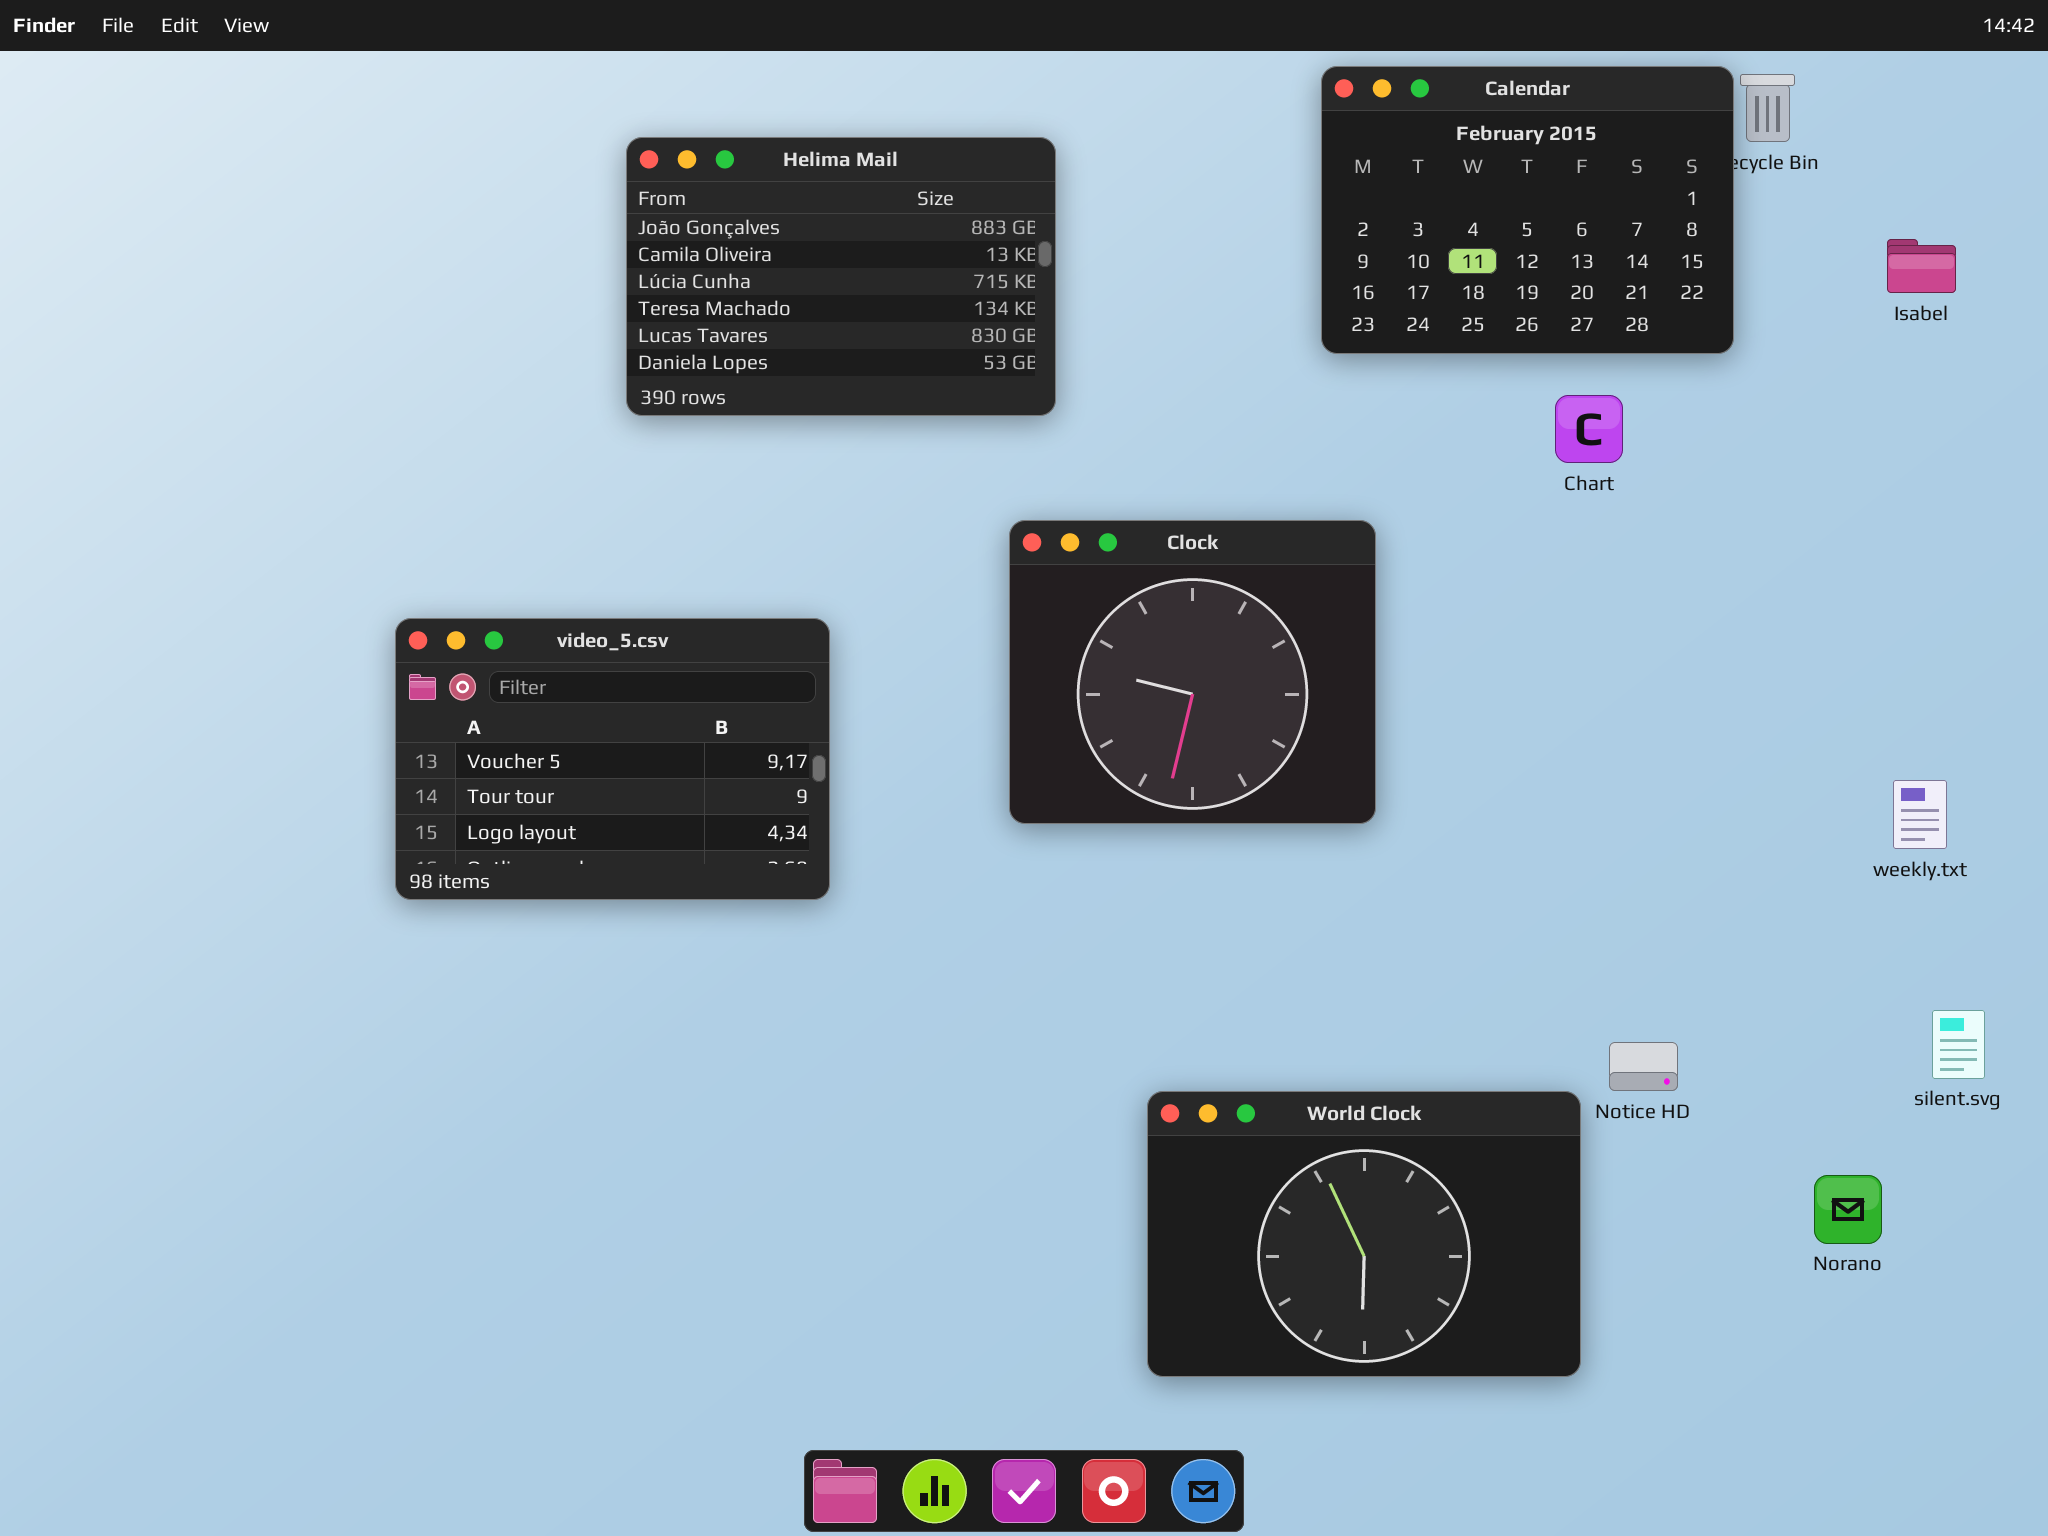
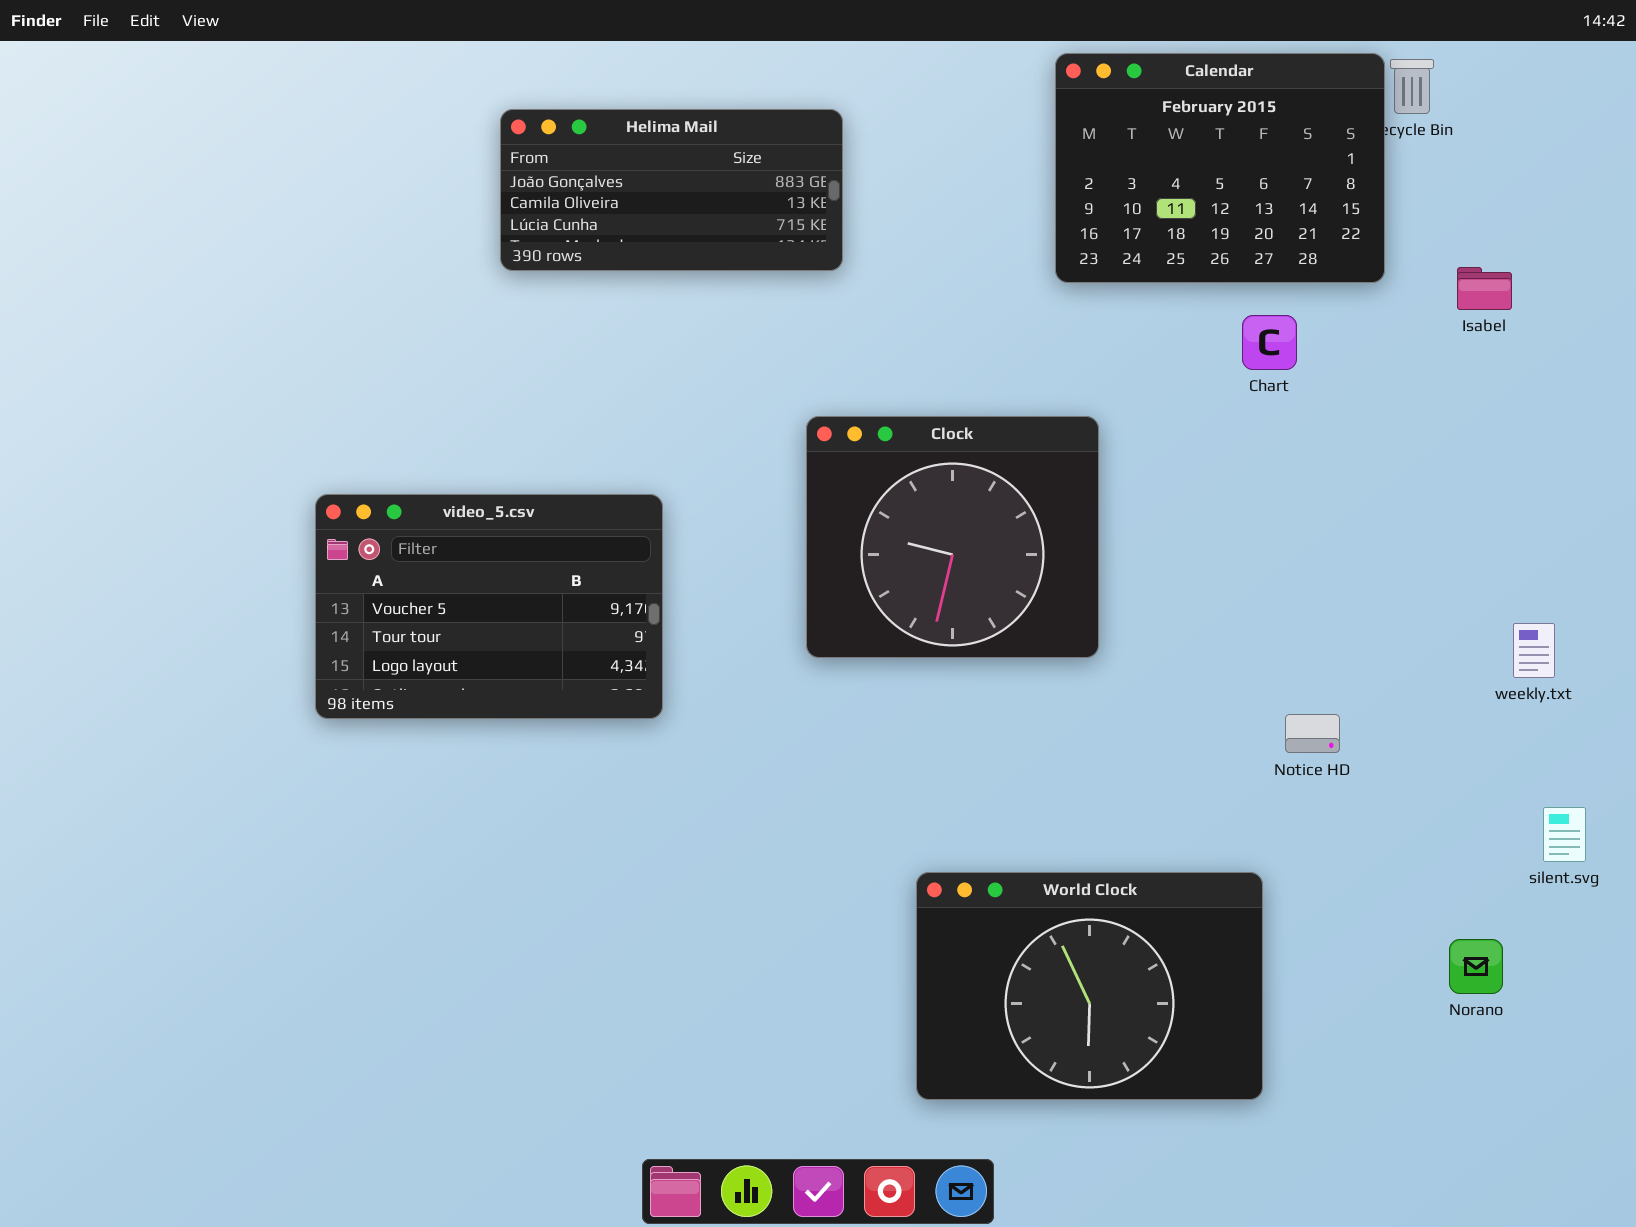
Helima Mail: [626,137,1056,416] -> [500,109,843,271], resized
Isabel: [1887,239,1956,293] -> [1457,267,1512,310], moved
Notice HD: [1609,1042,1678,1091] -> [1285,714,1340,753], moved

